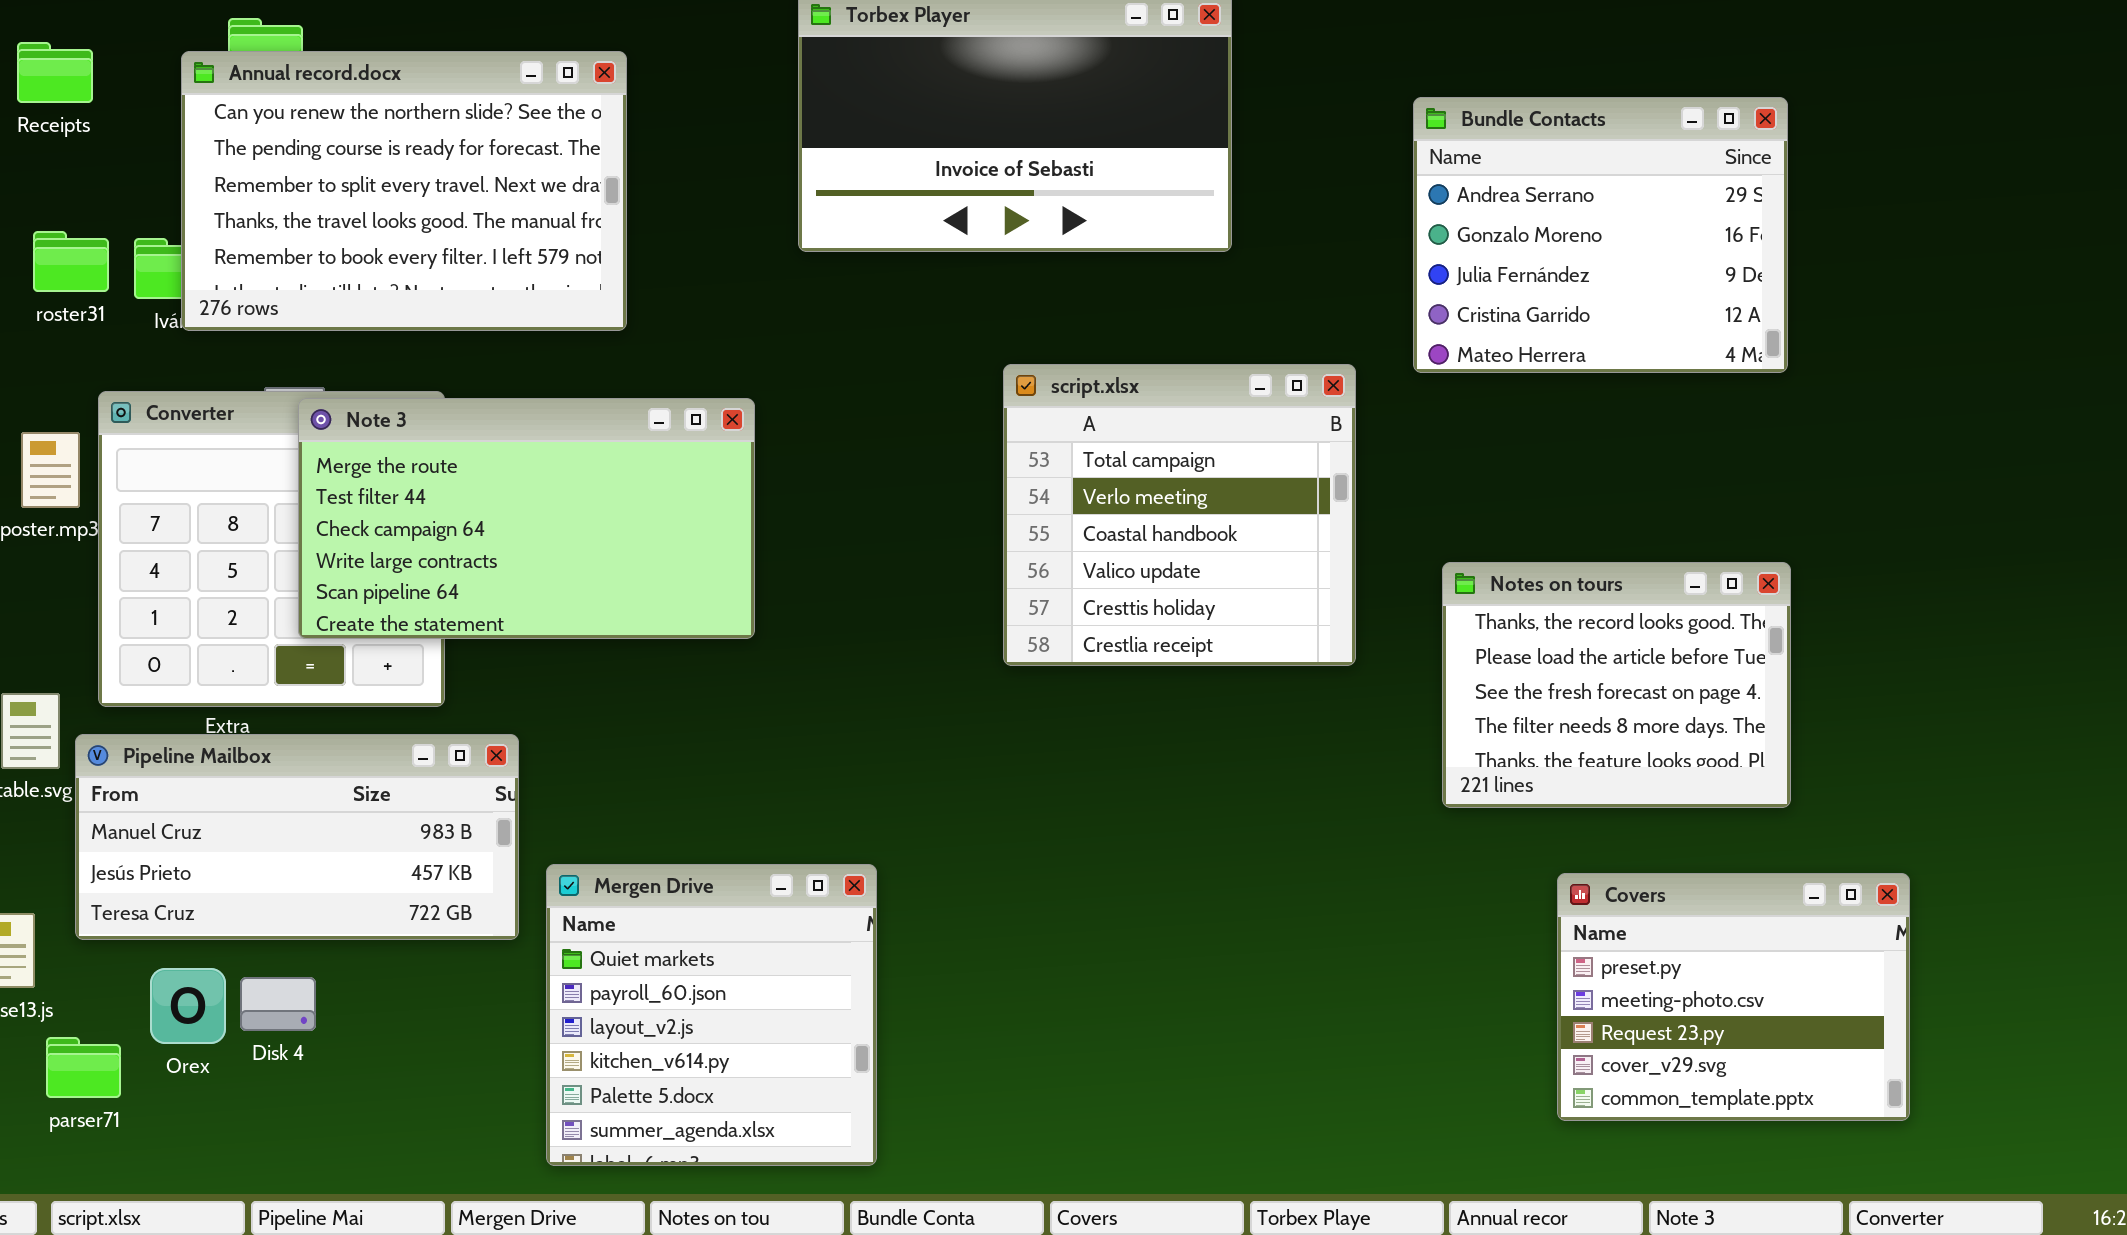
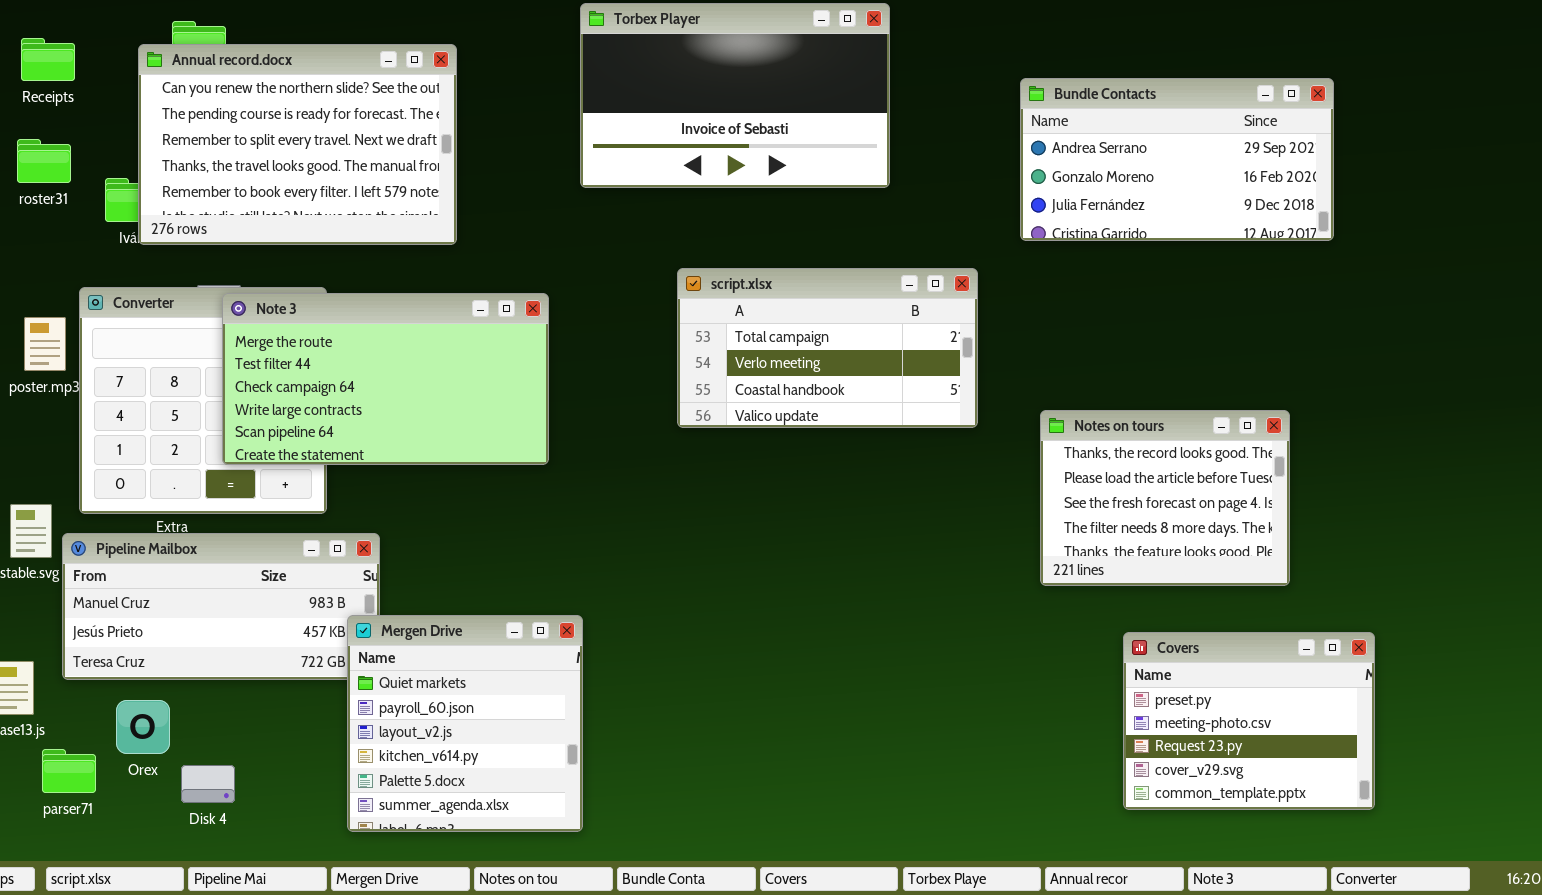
Bundle Contacts: [1413,97,1788,373] -> [1020,78,1334,241], resized
roster31: [33,231,109,292] -> [17,139,71,183], moved
script.xlsx: [1003,364,1356,666] -> [677,268,978,428], resized
Mergen Drive: [546,864,877,1166] -> [347,615,583,832], moved
Disk 4: [240,977,316,1031] -> [181,765,235,803], moved

